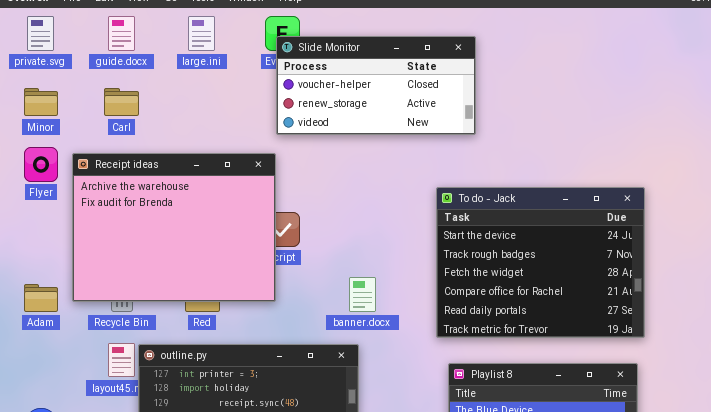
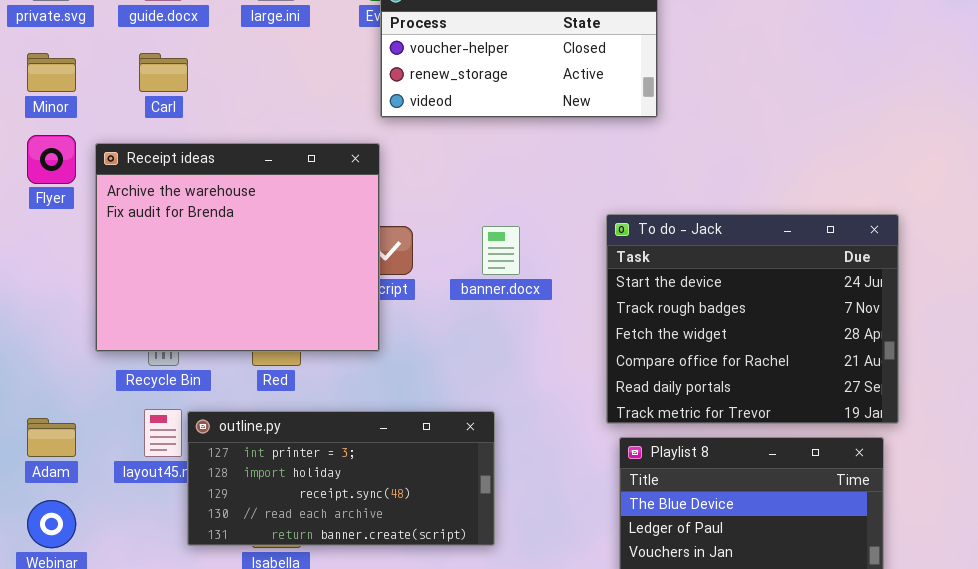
To do - Jack: [436,187,645,338] -> [606,214,899,424], moved
banner.docx: [349,277,376,312] -> [482,226,520,275], moved
Adam: [24,284,58,312] -> [27,418,76,457], moved

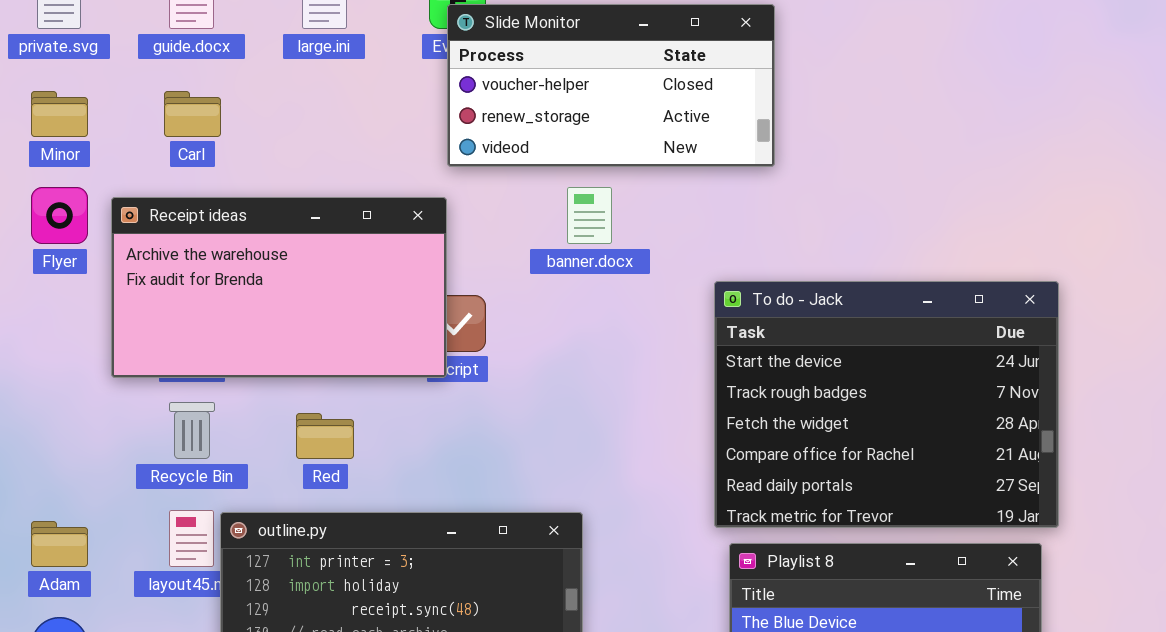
Receipt ideas: [95,143,380,352] -> [111,197,447,378], resized
banner.docx: [482,226,520,275] -> [567,187,612,244], moved

